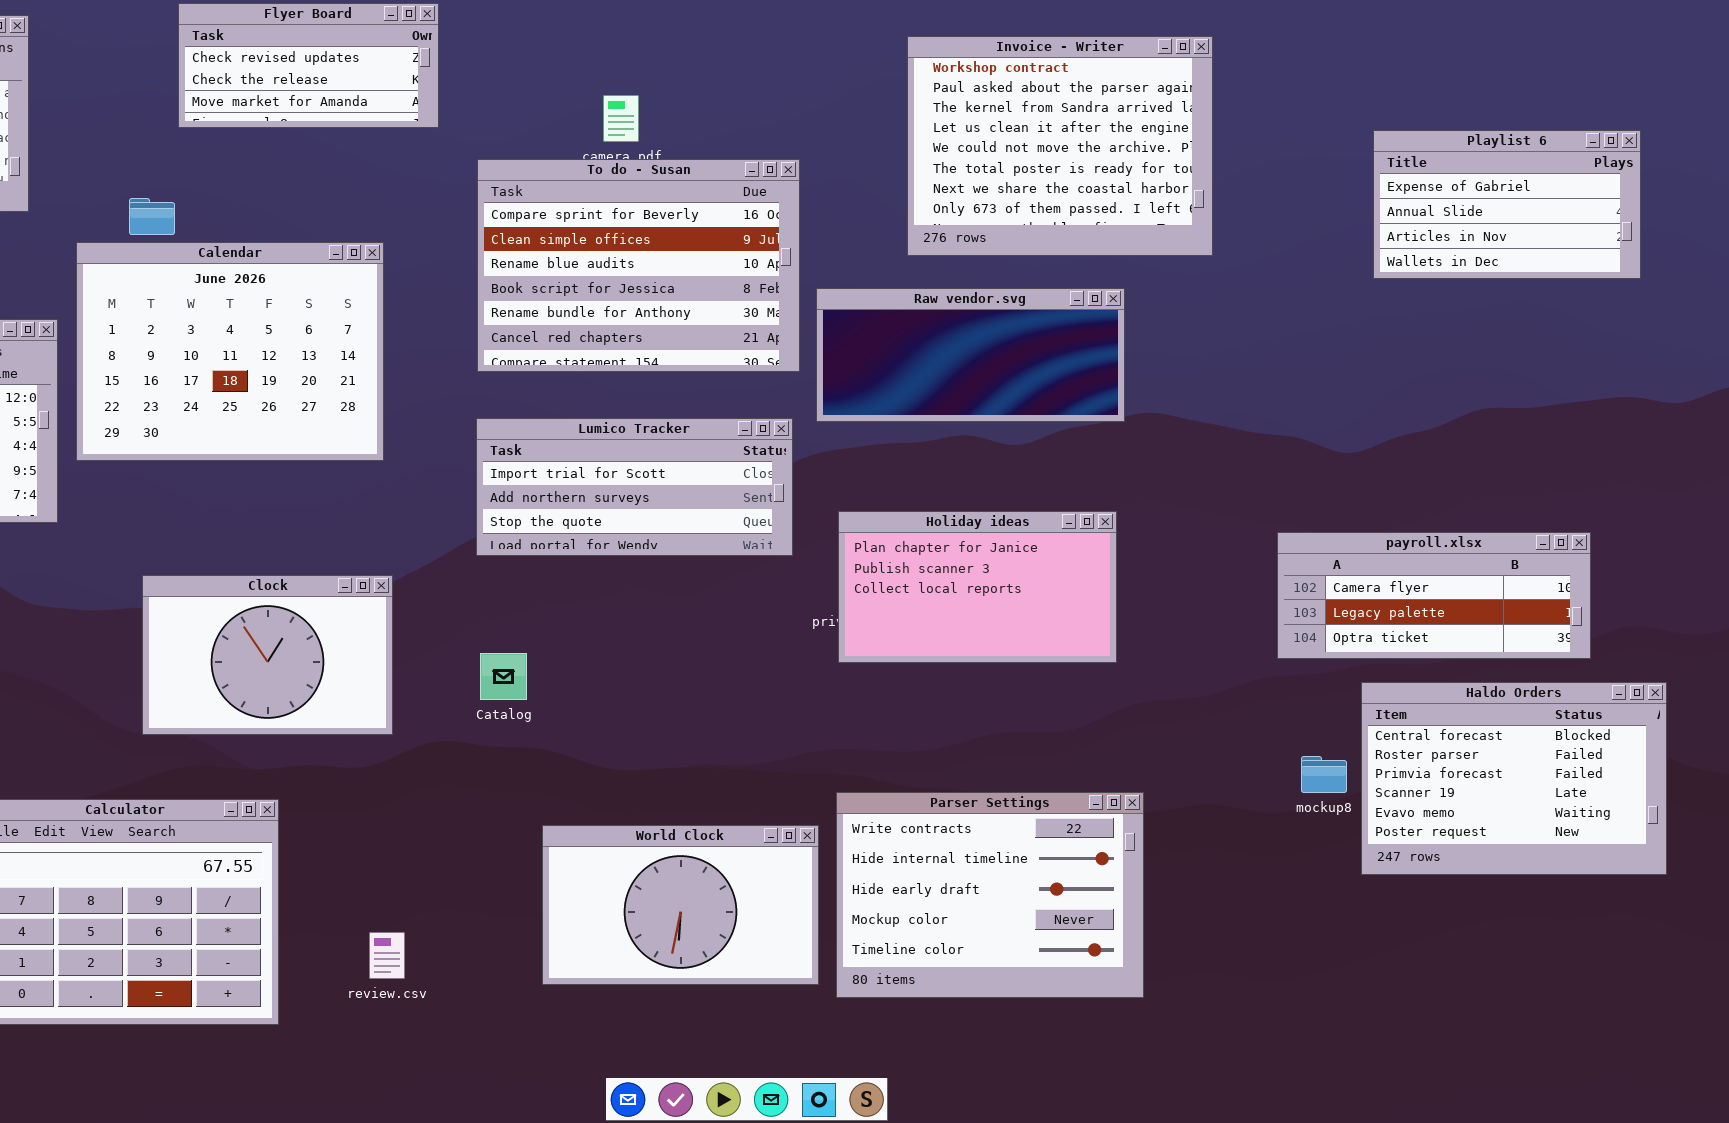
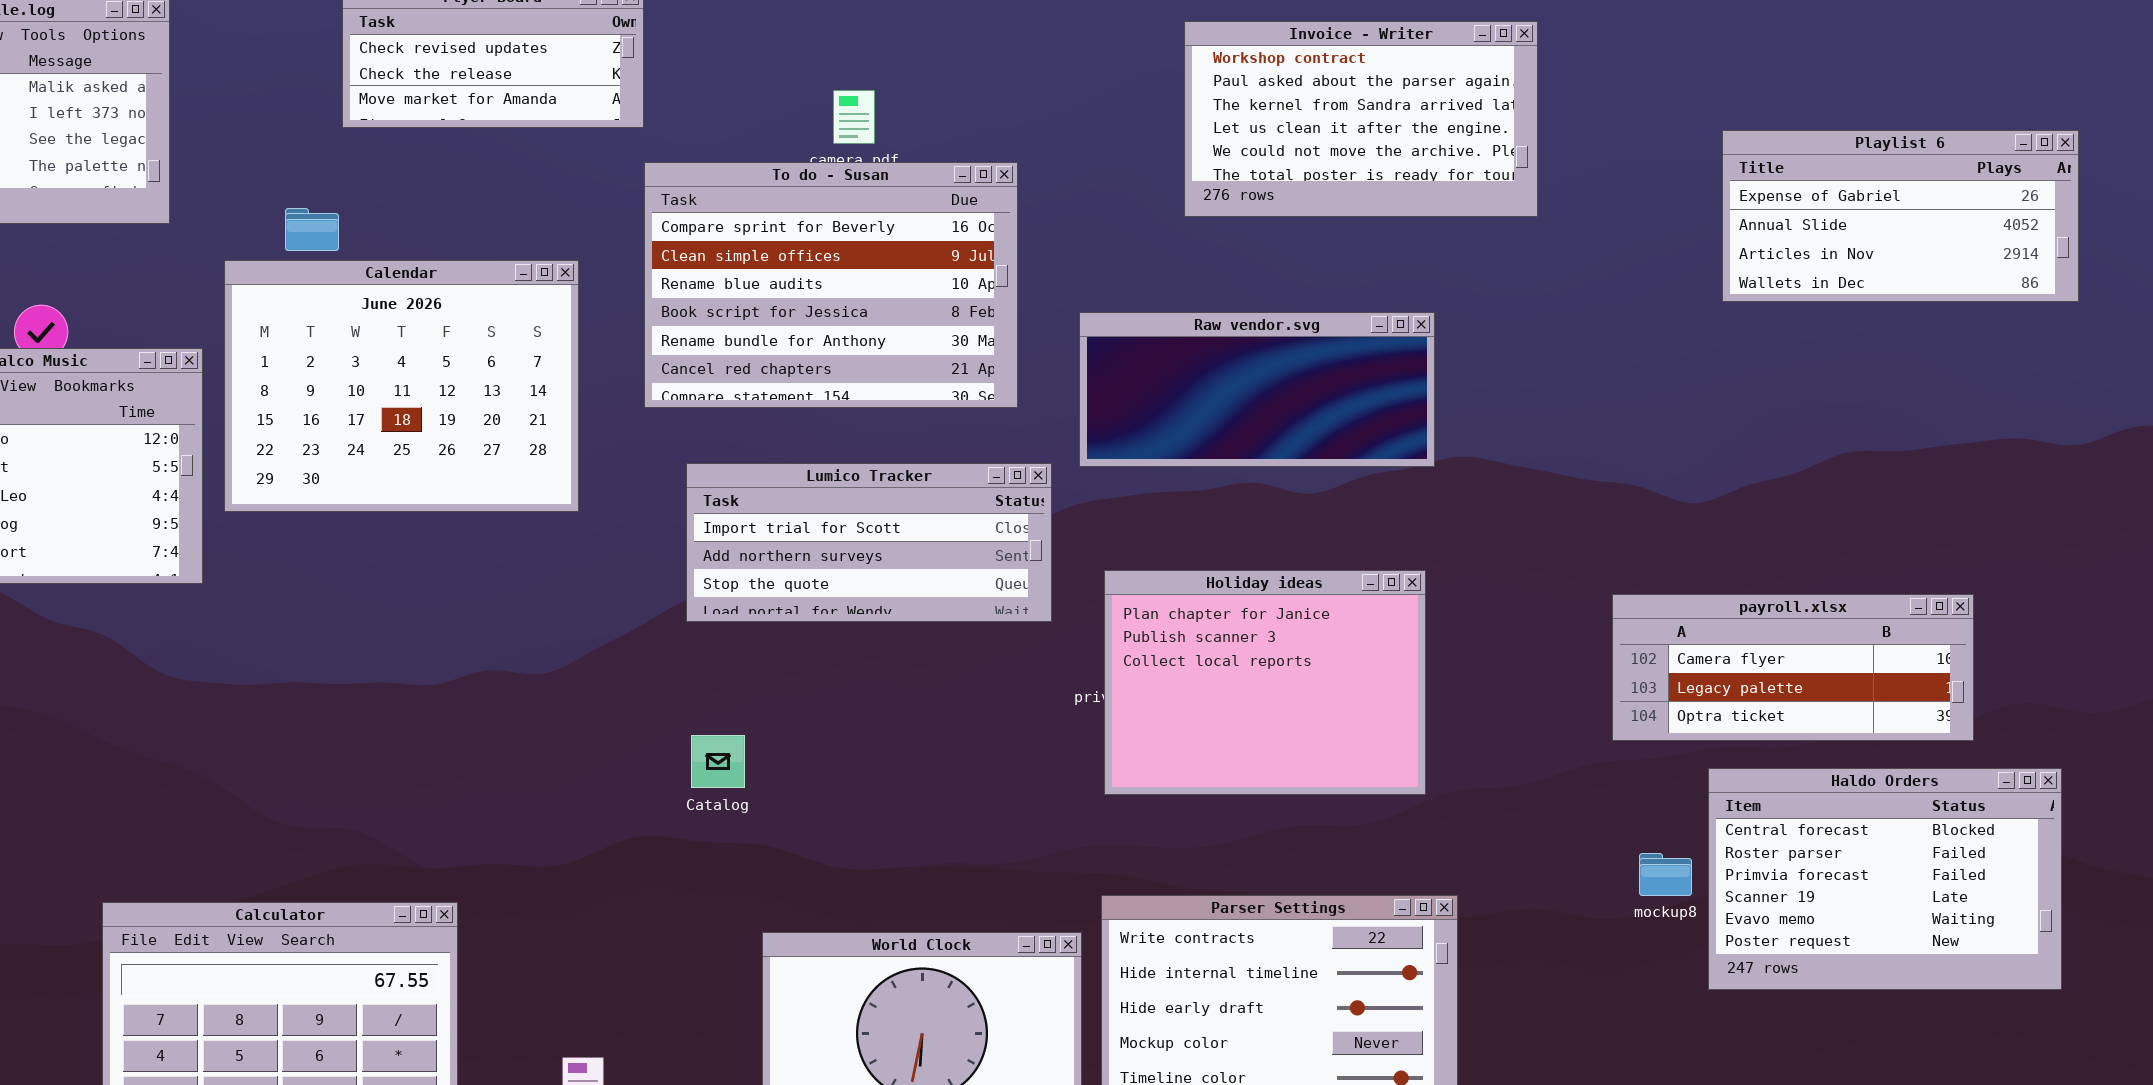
Invoice - Writer: [907,36,1213,256] -> [1184,21,1538,217], resized
Playlist 6: [1373,130,1641,279] -> [1722,130,2079,302], resized
To do - Susan: [477,159,800,372] -> [644,162,1018,408], moved
Holiday ideas: [838,511,1117,663] -> [1104,570,1426,795], resized
Clock: [142,575,393,735] -> none, closed

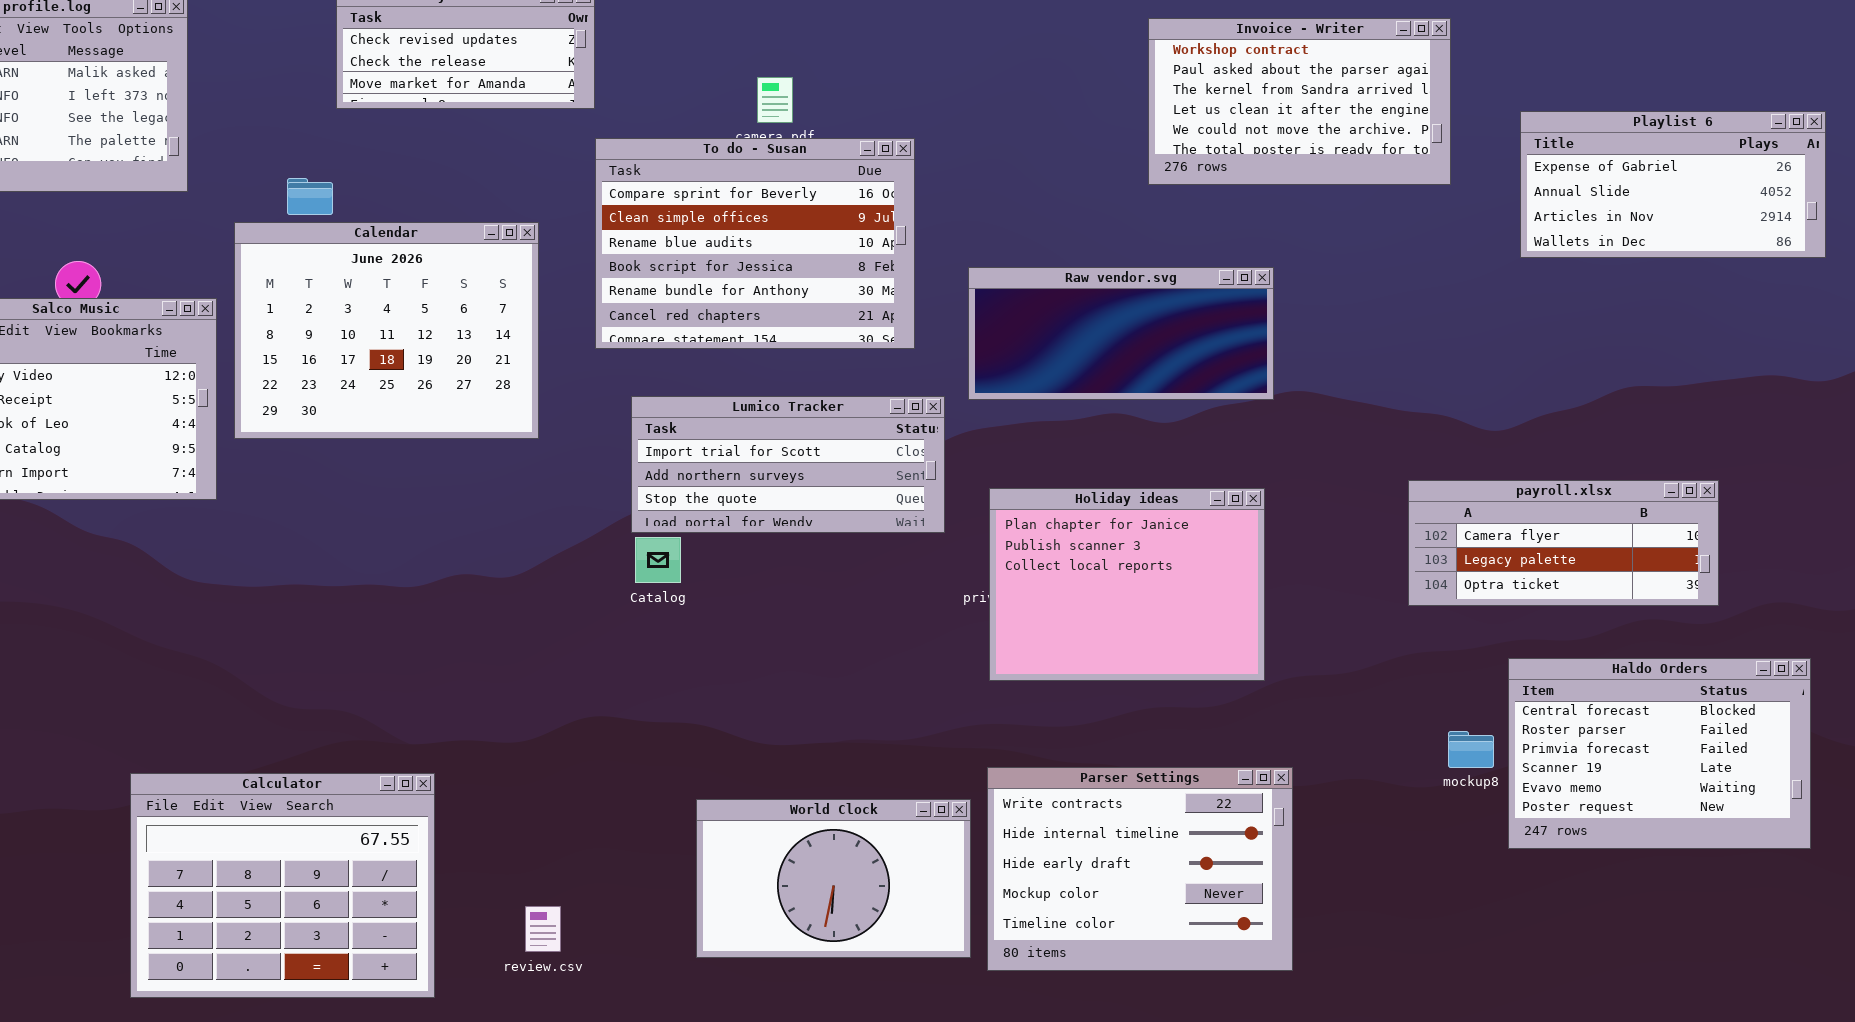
Invoice - Writer: [1184,21,1538,217] -> [1148,18,1451,185], moved
payroll.xlsx: [1612,594,1974,741] -> [1408,480,1719,606], moved
Catalog: [691,735,745,788] -> [635,537,681,583], moved

